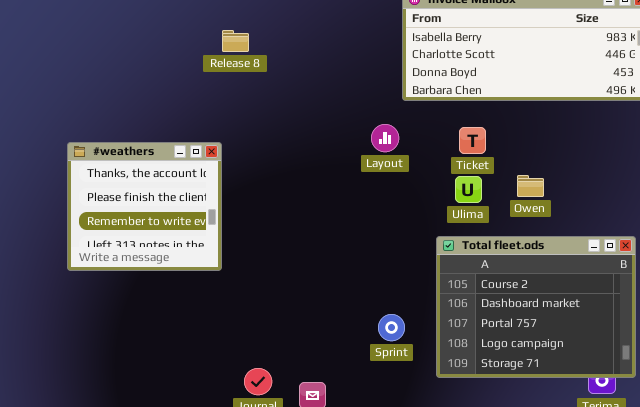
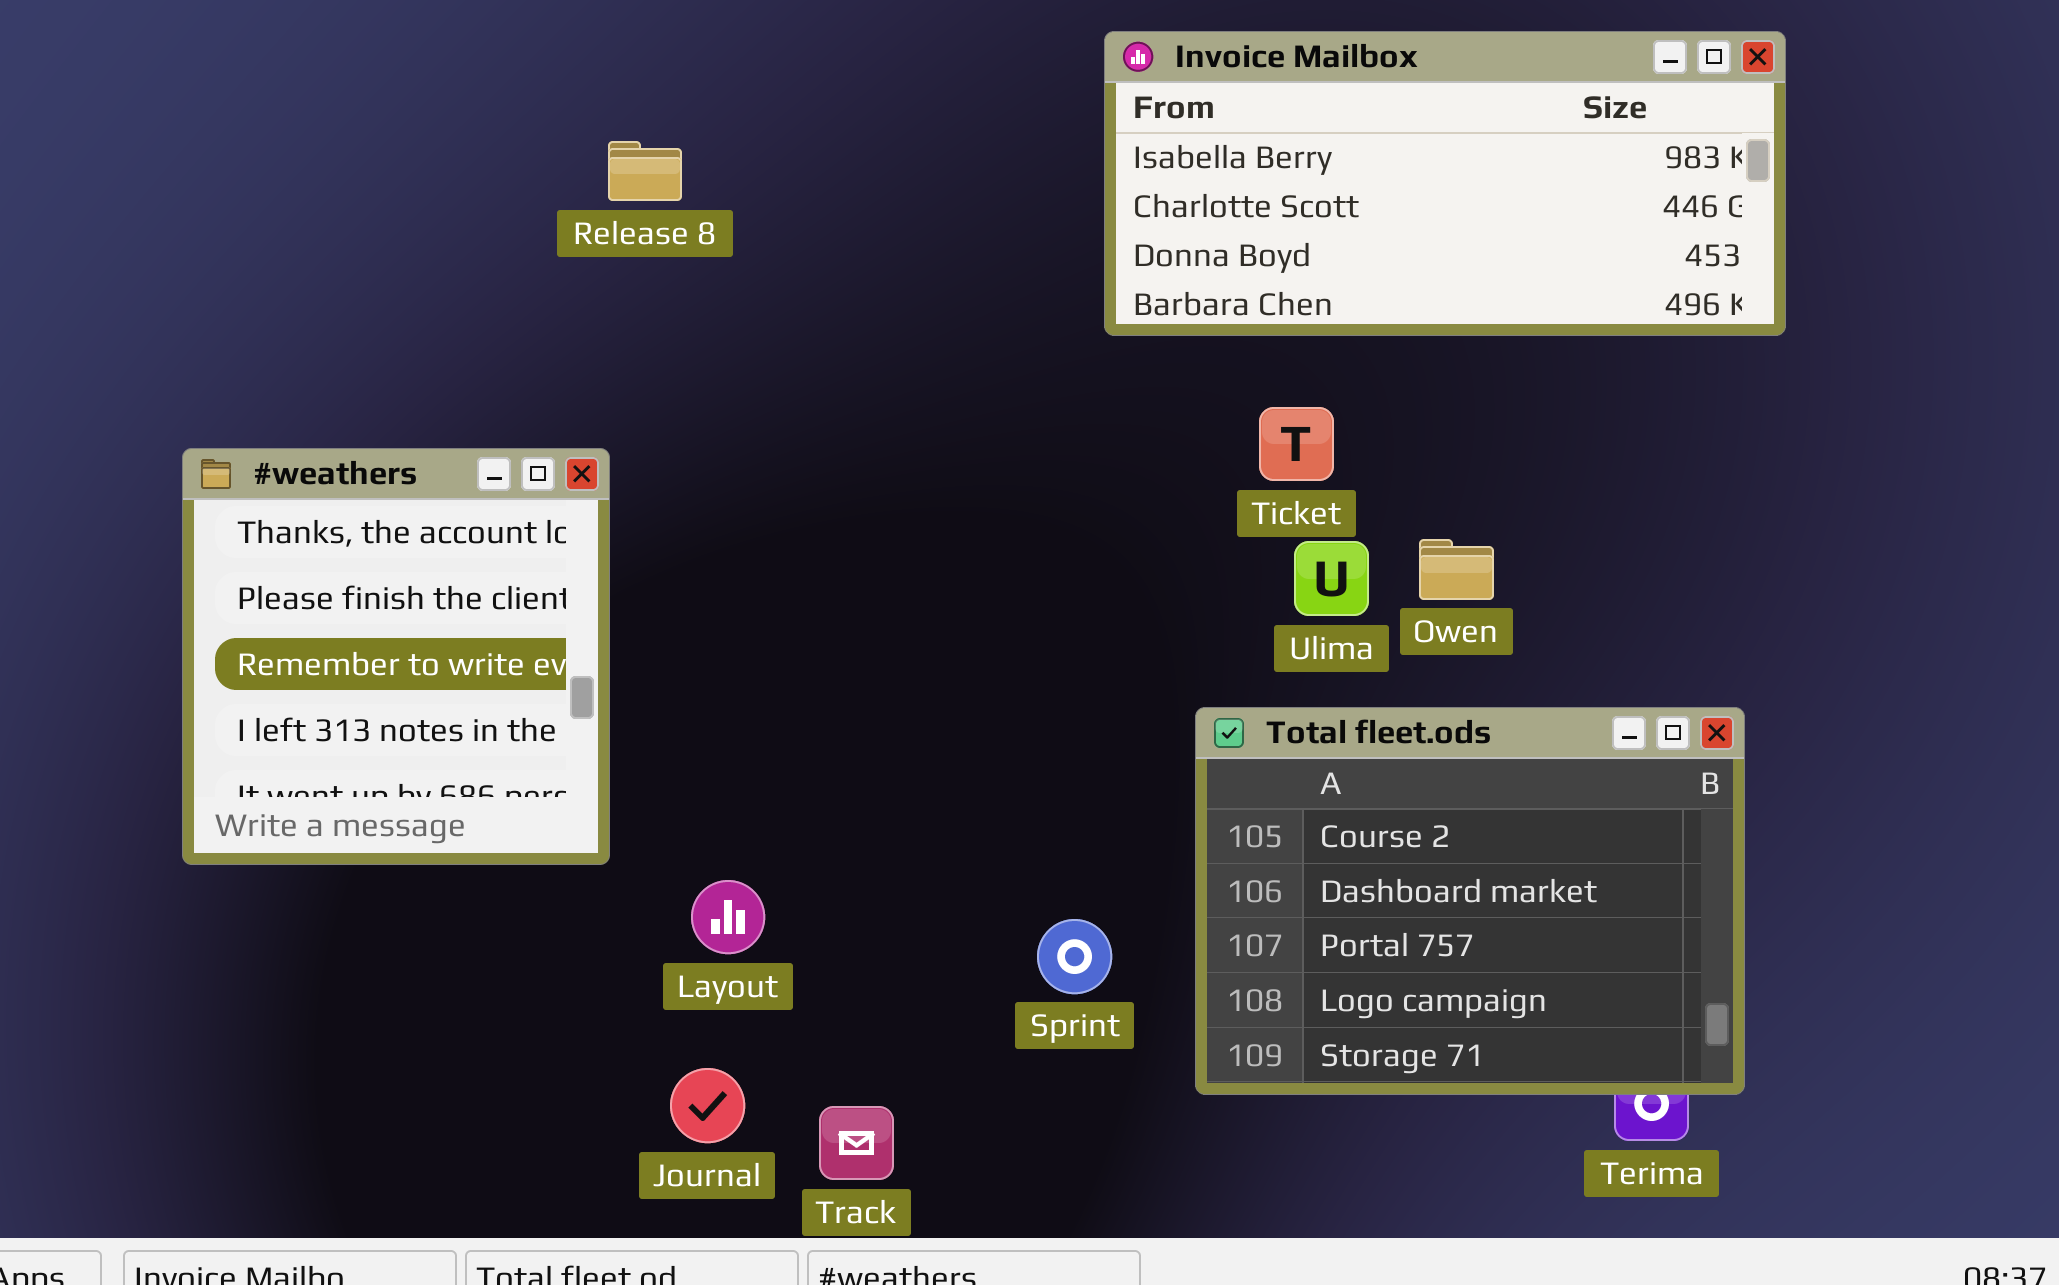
Layout: [371,124,399,152] -> [691,880,765,954], moved
#weathers: [67,142,222,271] -> [182,448,610,865], resized
Ulima: [455,176,482,203] -> [1294,541,1369,616], moved

